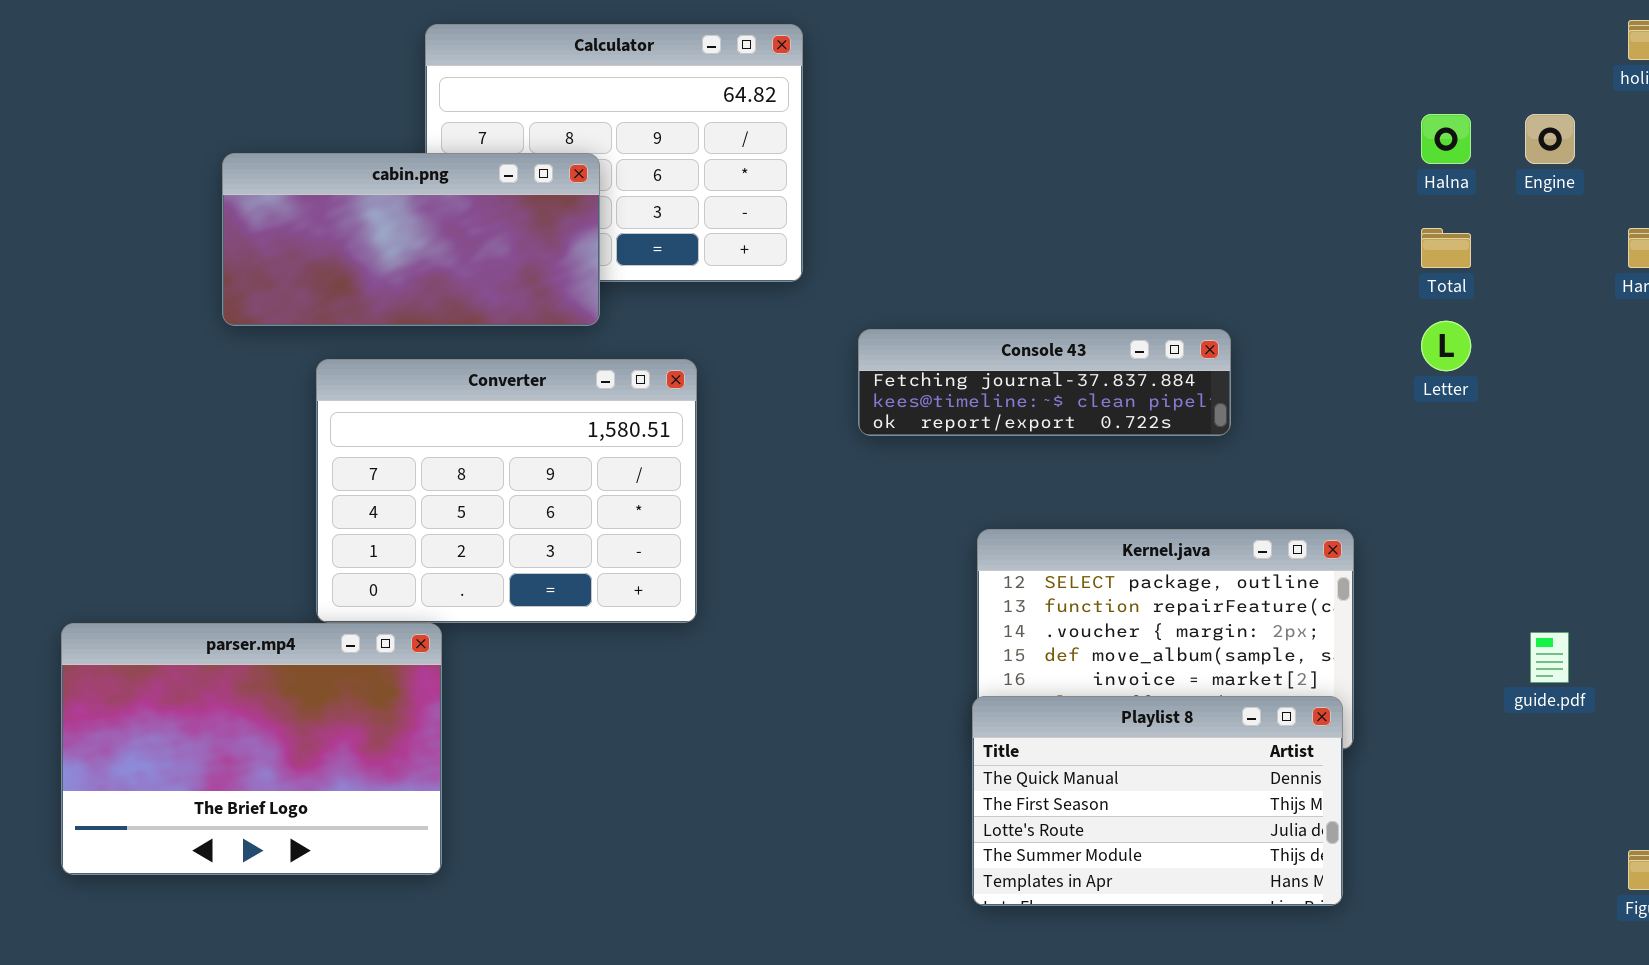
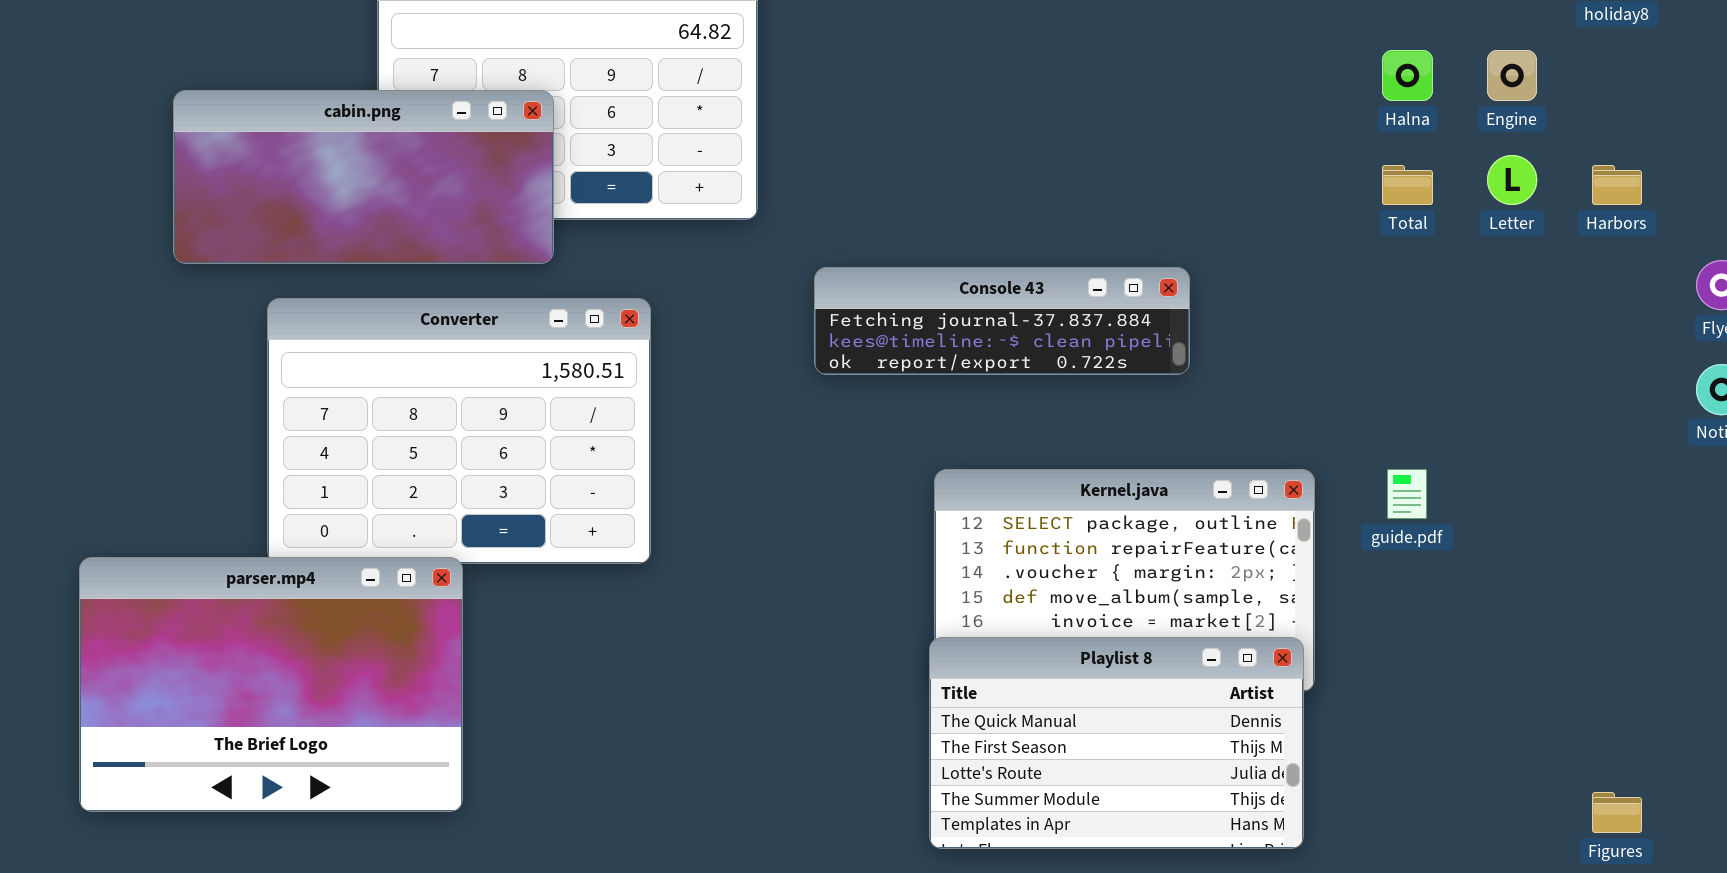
Letter: [1421,321,1471,371] -> [1487,155,1537,205], moved
parser.mp4: [61,623,442,875] -> [79,557,463,812], moved
guide.pdf: [1530,632,1569,683] -> [1387,469,1427,519], moved

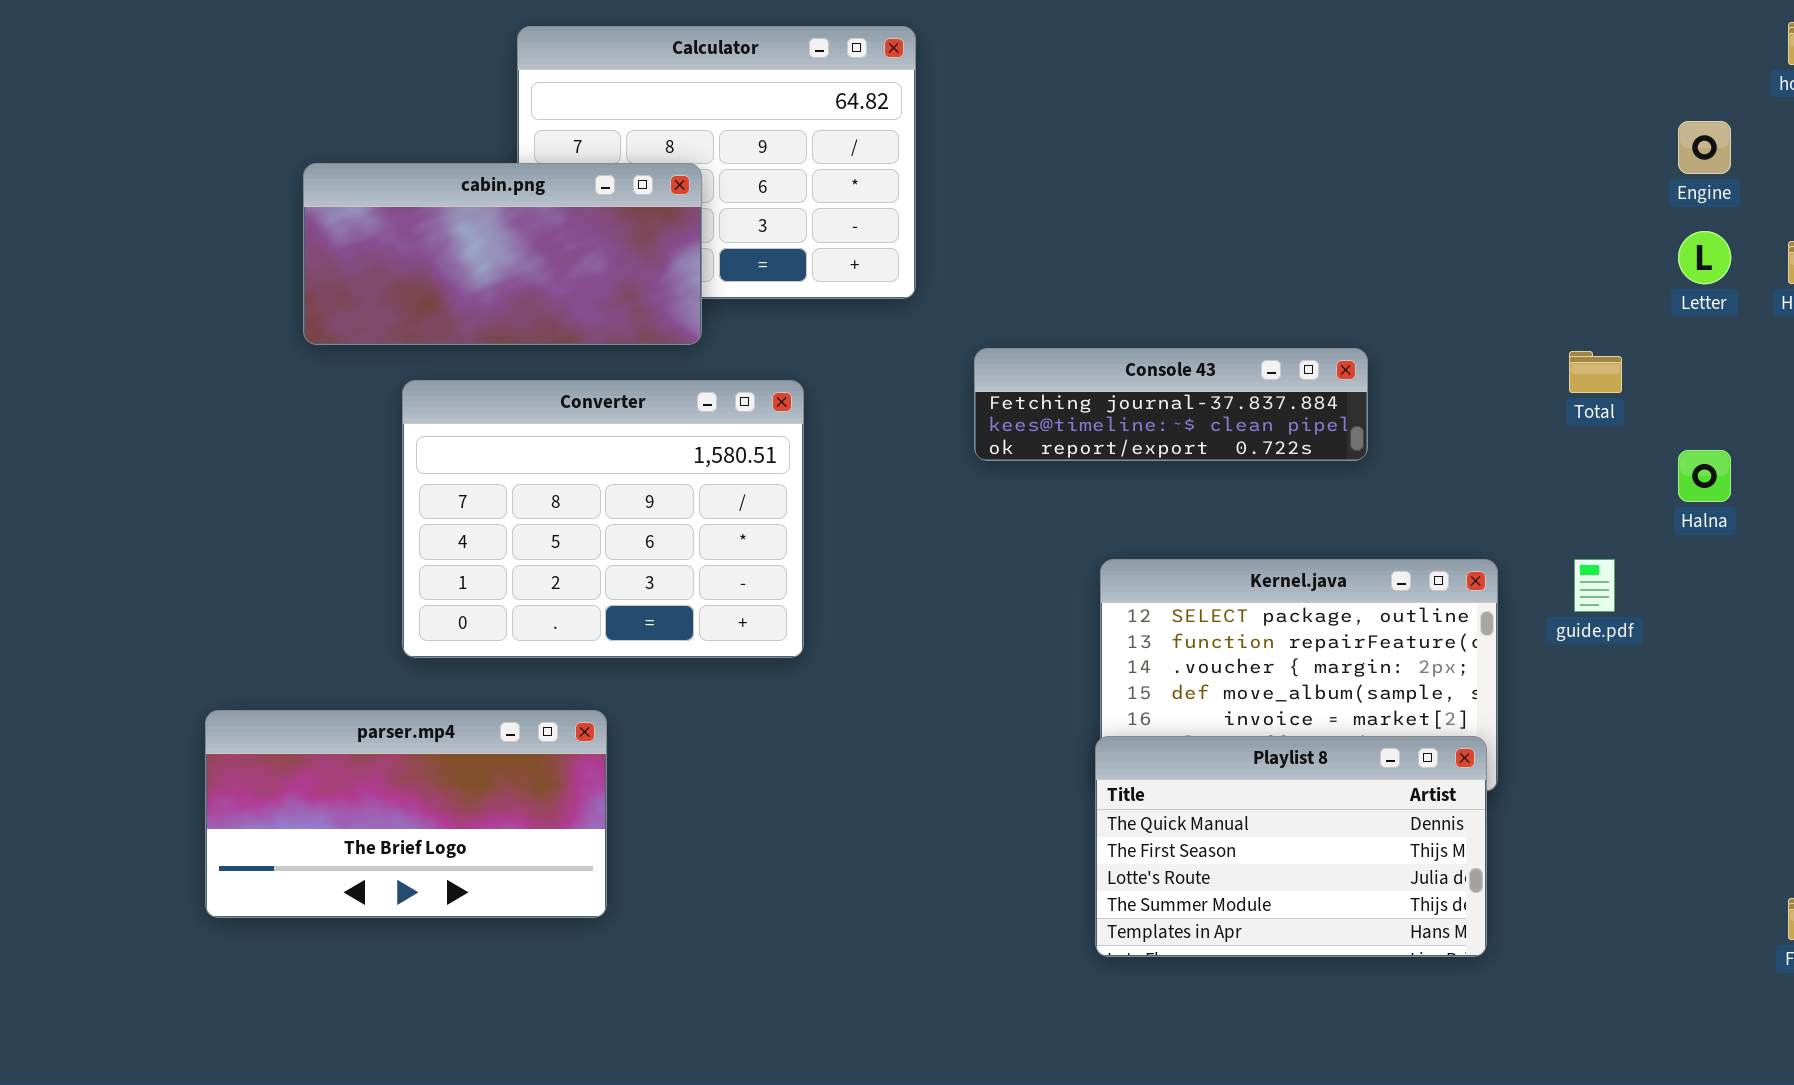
Halna: [1382,50,1433,101] -> [1678,450,1731,502], moved
Total: [1382,165,1433,205] -> [1569,351,1622,393], moved
parser.mp4: [79,557,463,812] -> [205,710,607,918], resized

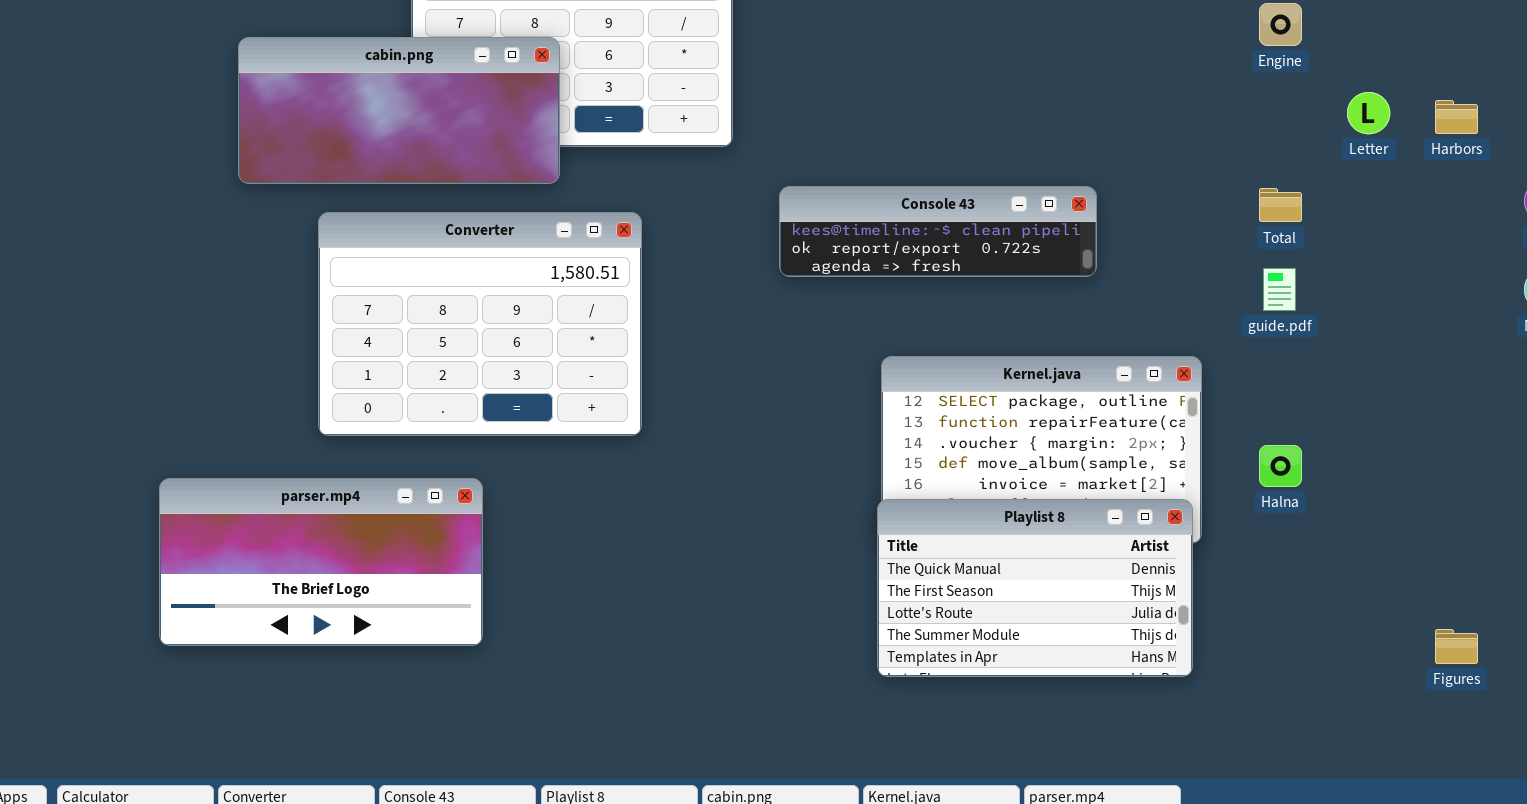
Engine: [1678,121,1731,174] -> [1259,3,1302,46], moved
Console 43: [974,348,1368,461] -> [779,186,1097,277], scrolled down 1 row
Halna: [1678,450,1731,502] -> [1259,445,1302,487], moved
guide.pdf: [1574,559,1615,612] -> [1263,268,1296,311], moved

